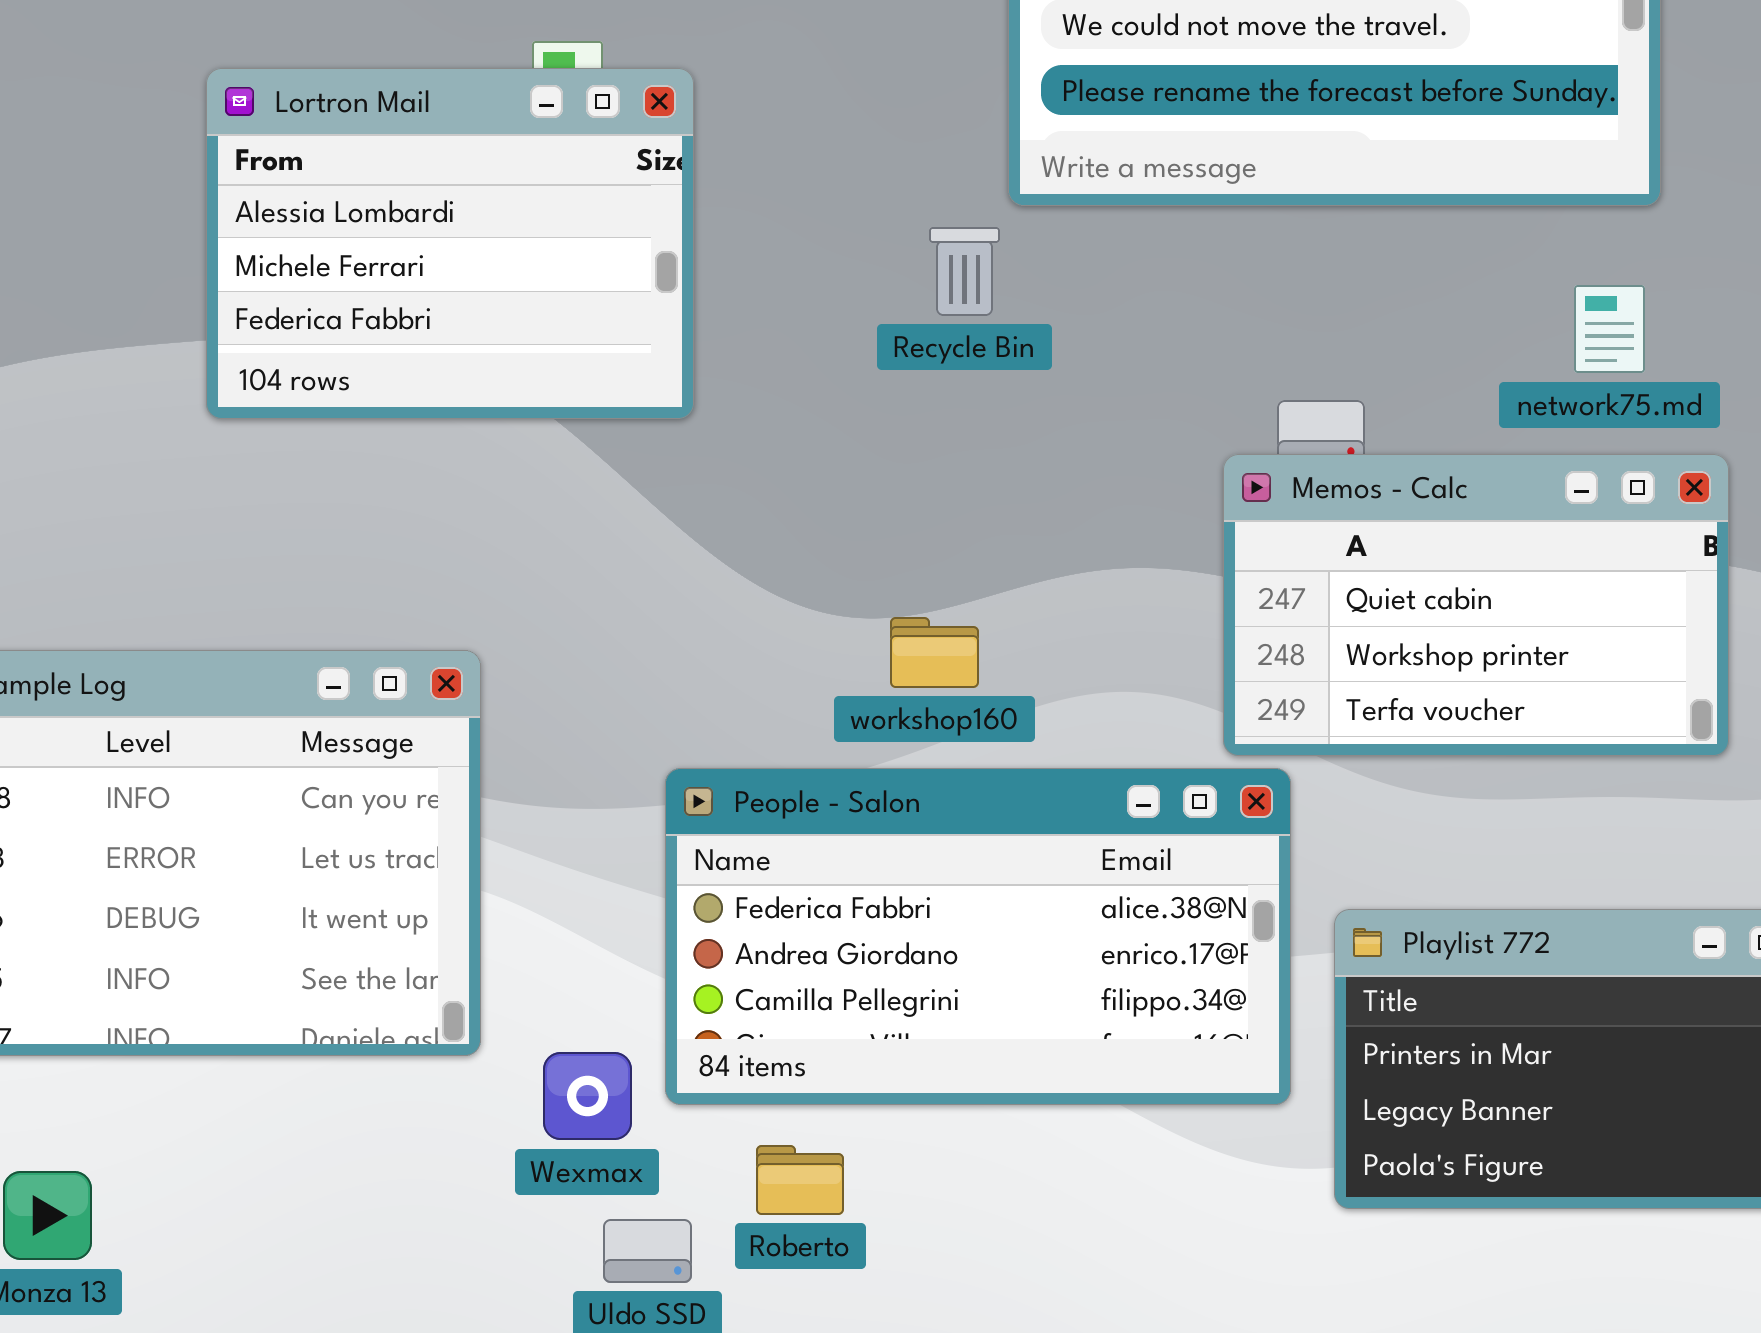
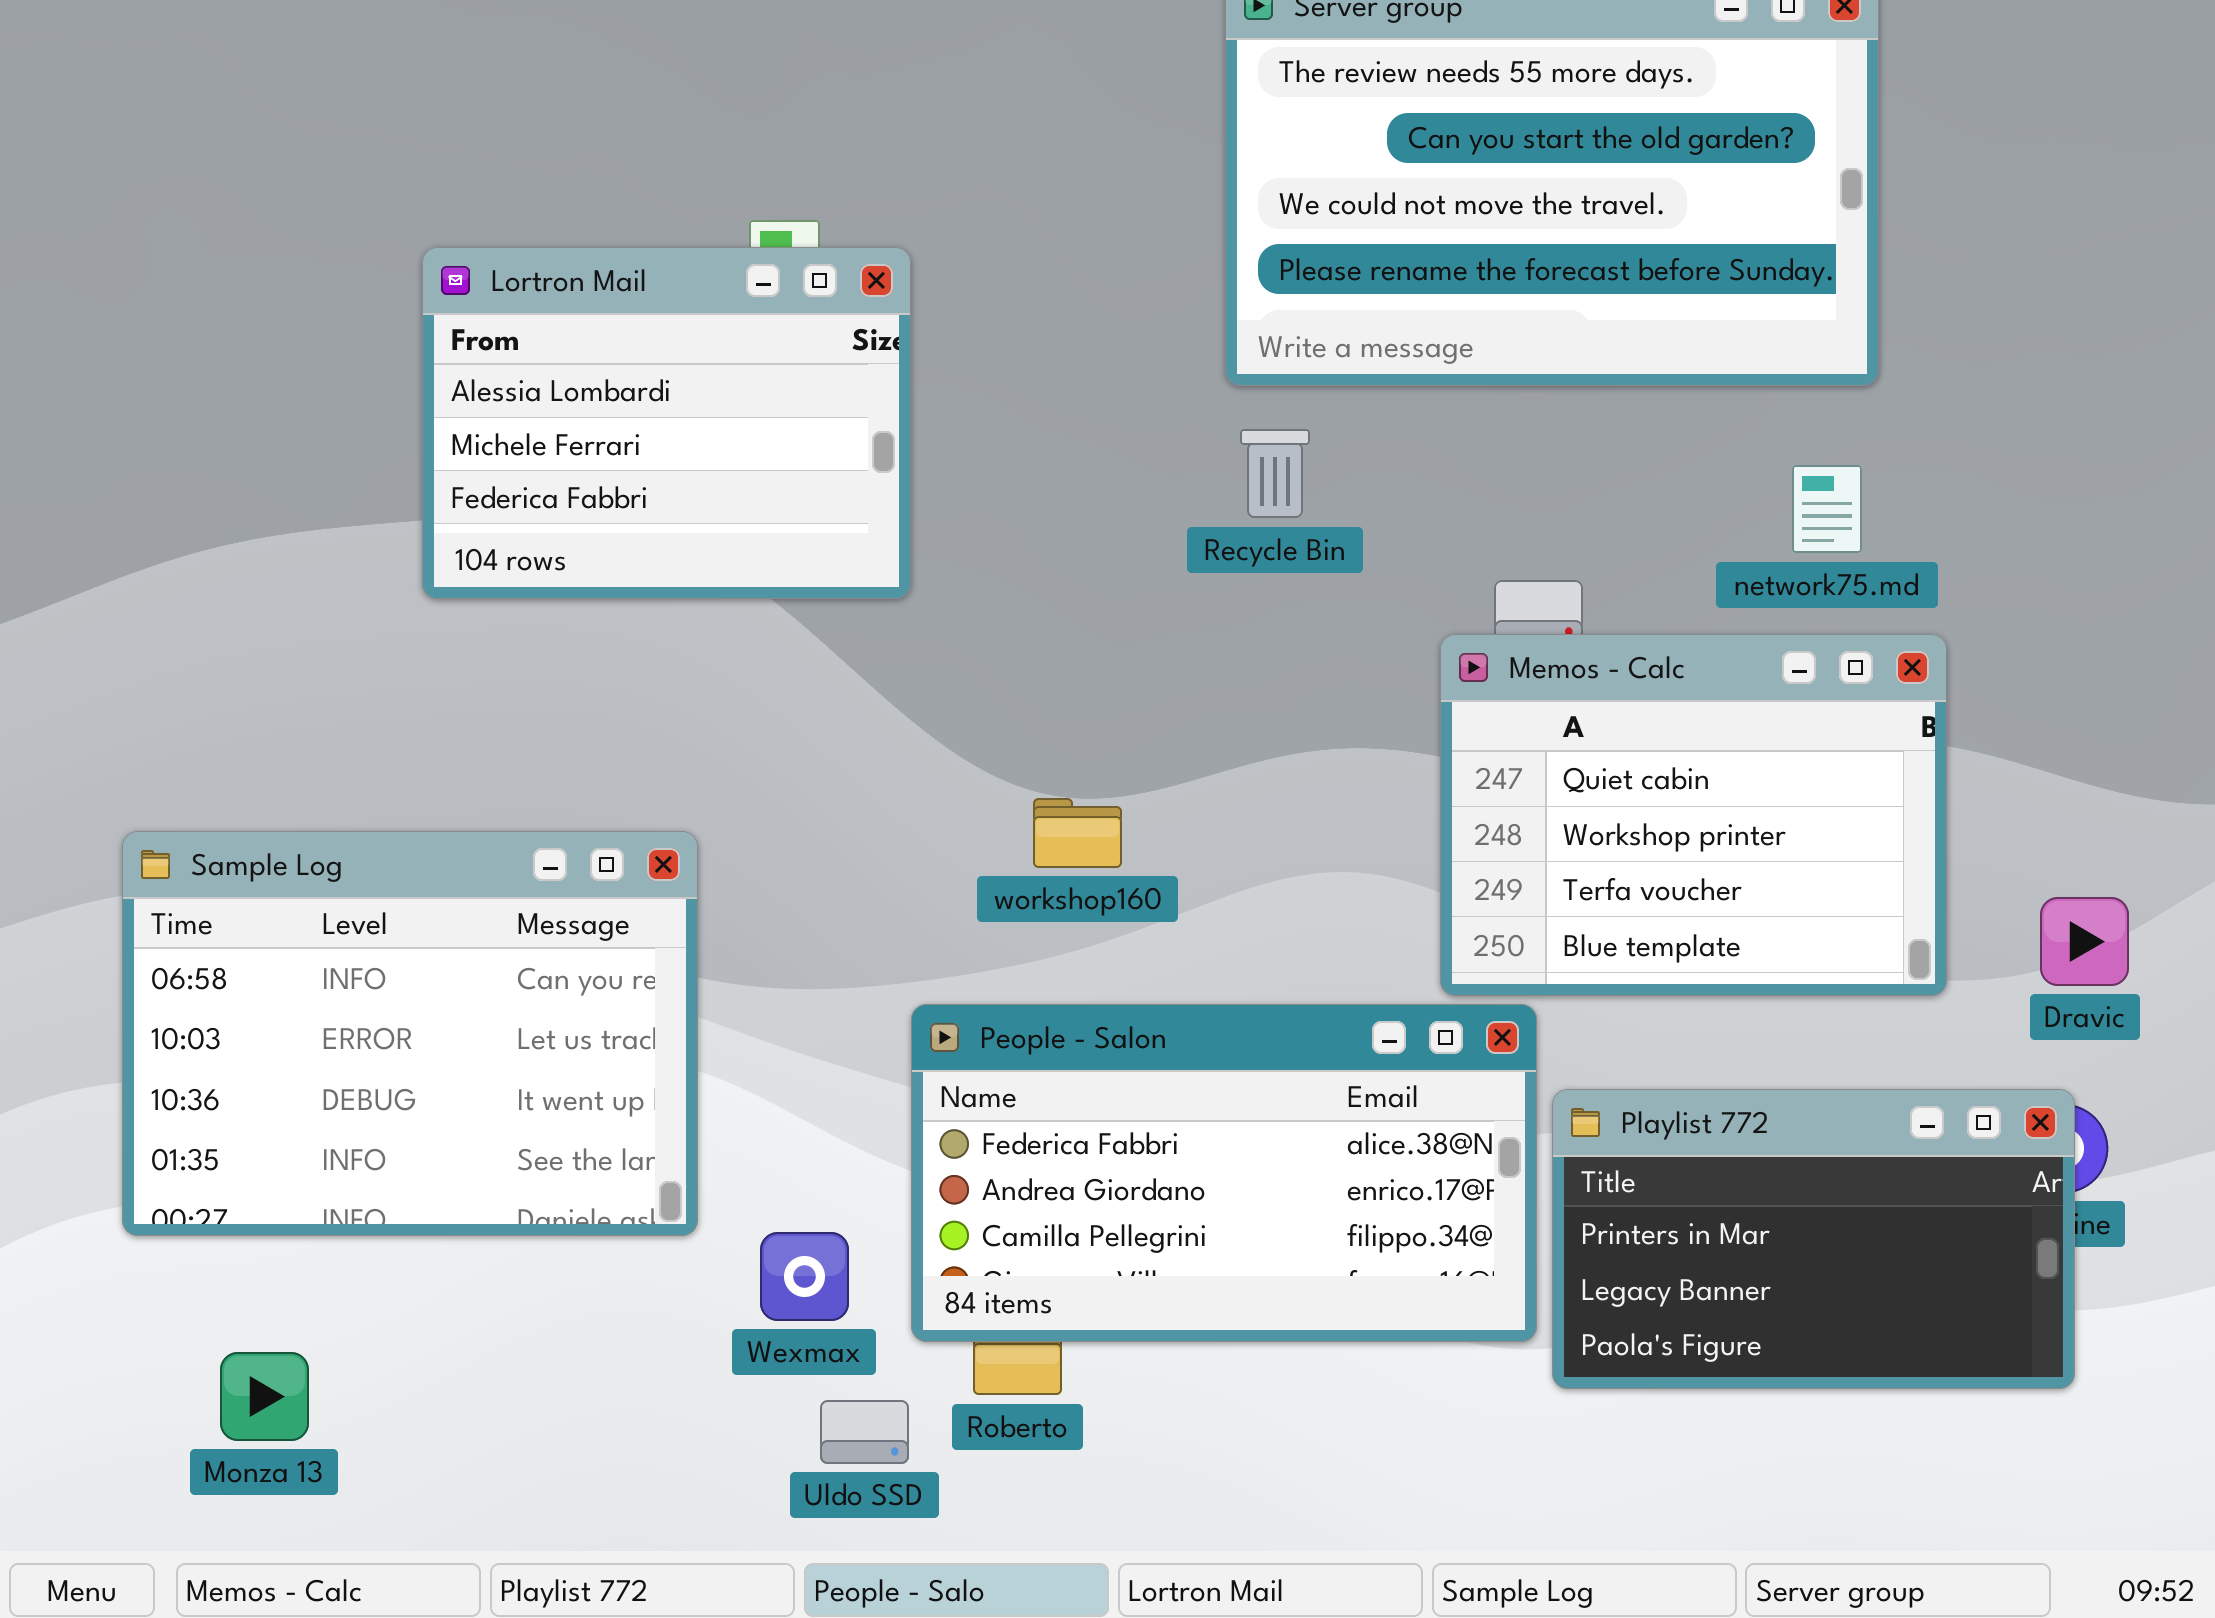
Recycle Bin: [929,227,1000,316] -> [1240,429,1310,518], moved
Memos - Calc: [1223,454,1729,756] -> [1440,634,1947,996], resized
workshop160: [890,617,979,688] -> [1033,798,1122,868], moved
People - Salon: [665,768,1291,1105] -> [911,1004,1537,1342], moved

